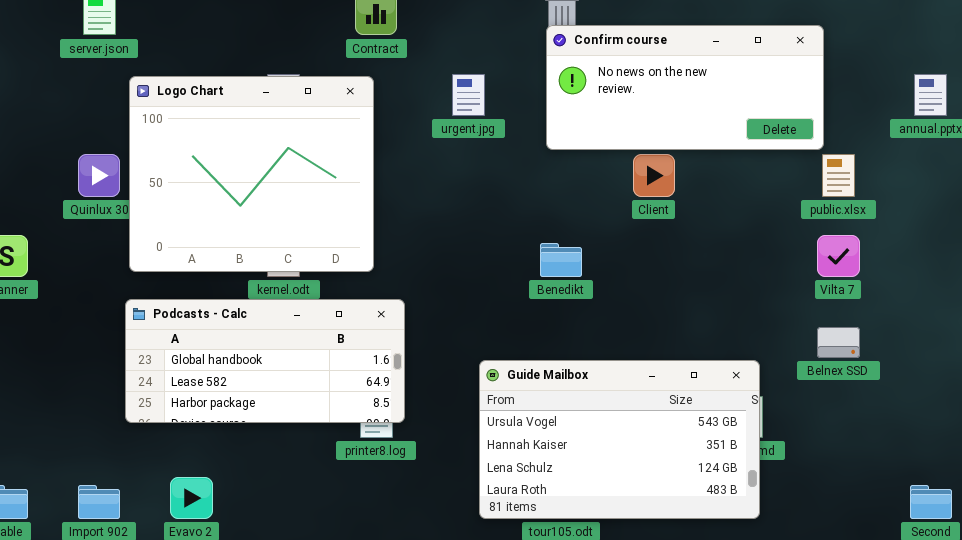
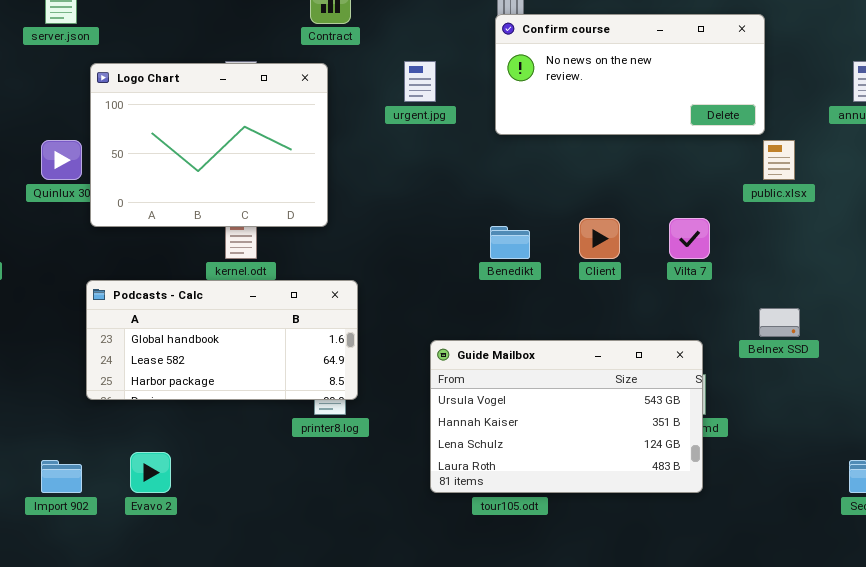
Logo Chart: [129,76,374,272] -> [90,63,328,227], resized
Client: [633,154,675,197] -> [579,218,620,259], moved
Vilta 7: [817,235,860,277] -> [669,218,710,259], moved

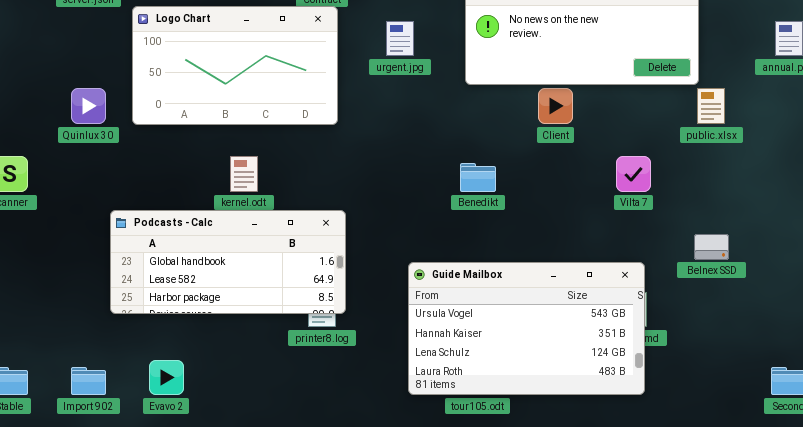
Logo Chart: [90,63,328,227] -> [132,6,338,125], moved, resized
Client: [579,218,620,259] -> [538,88,573,124], moved

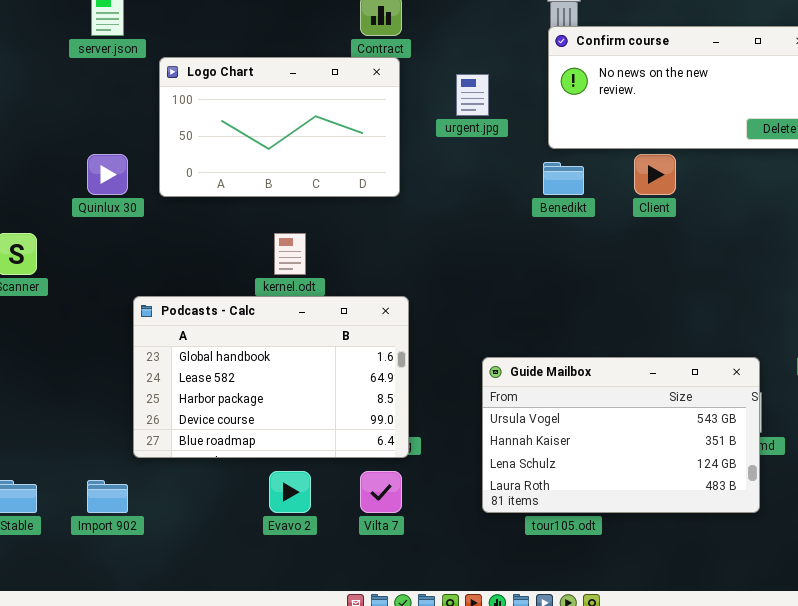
Vilta 7: [616,156,651,192] -> [360,471,402,513], moved
Benedikt: [460,163,496,192] -> [543,162,584,195], moved
Podcasts - Calc: [110,210,346,314] -> [133,296,409,458], resized
Evavo 2: [149,360,184,395] -> [269,471,311,513], moved

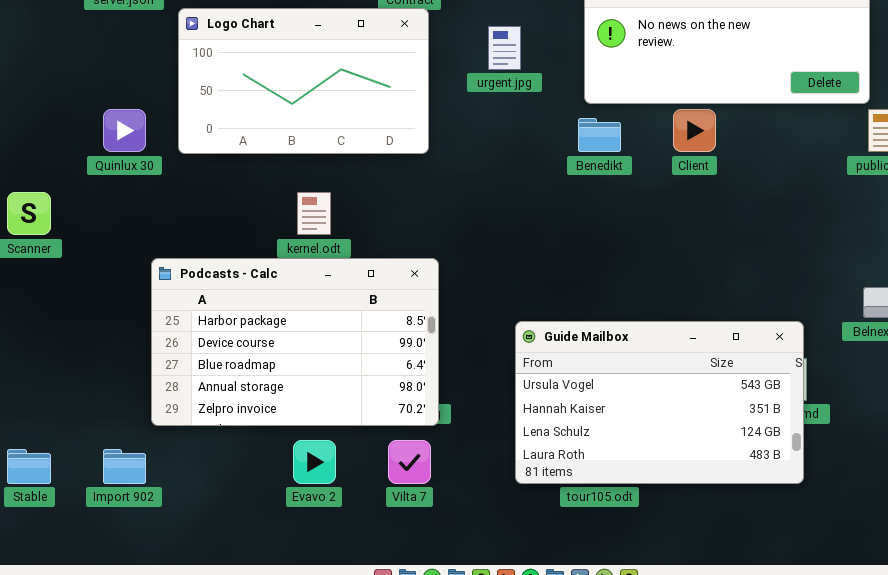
Podcasts - Calc: [133,296,409,458] -> [151,258,439,426], scrolled down 2 rows

